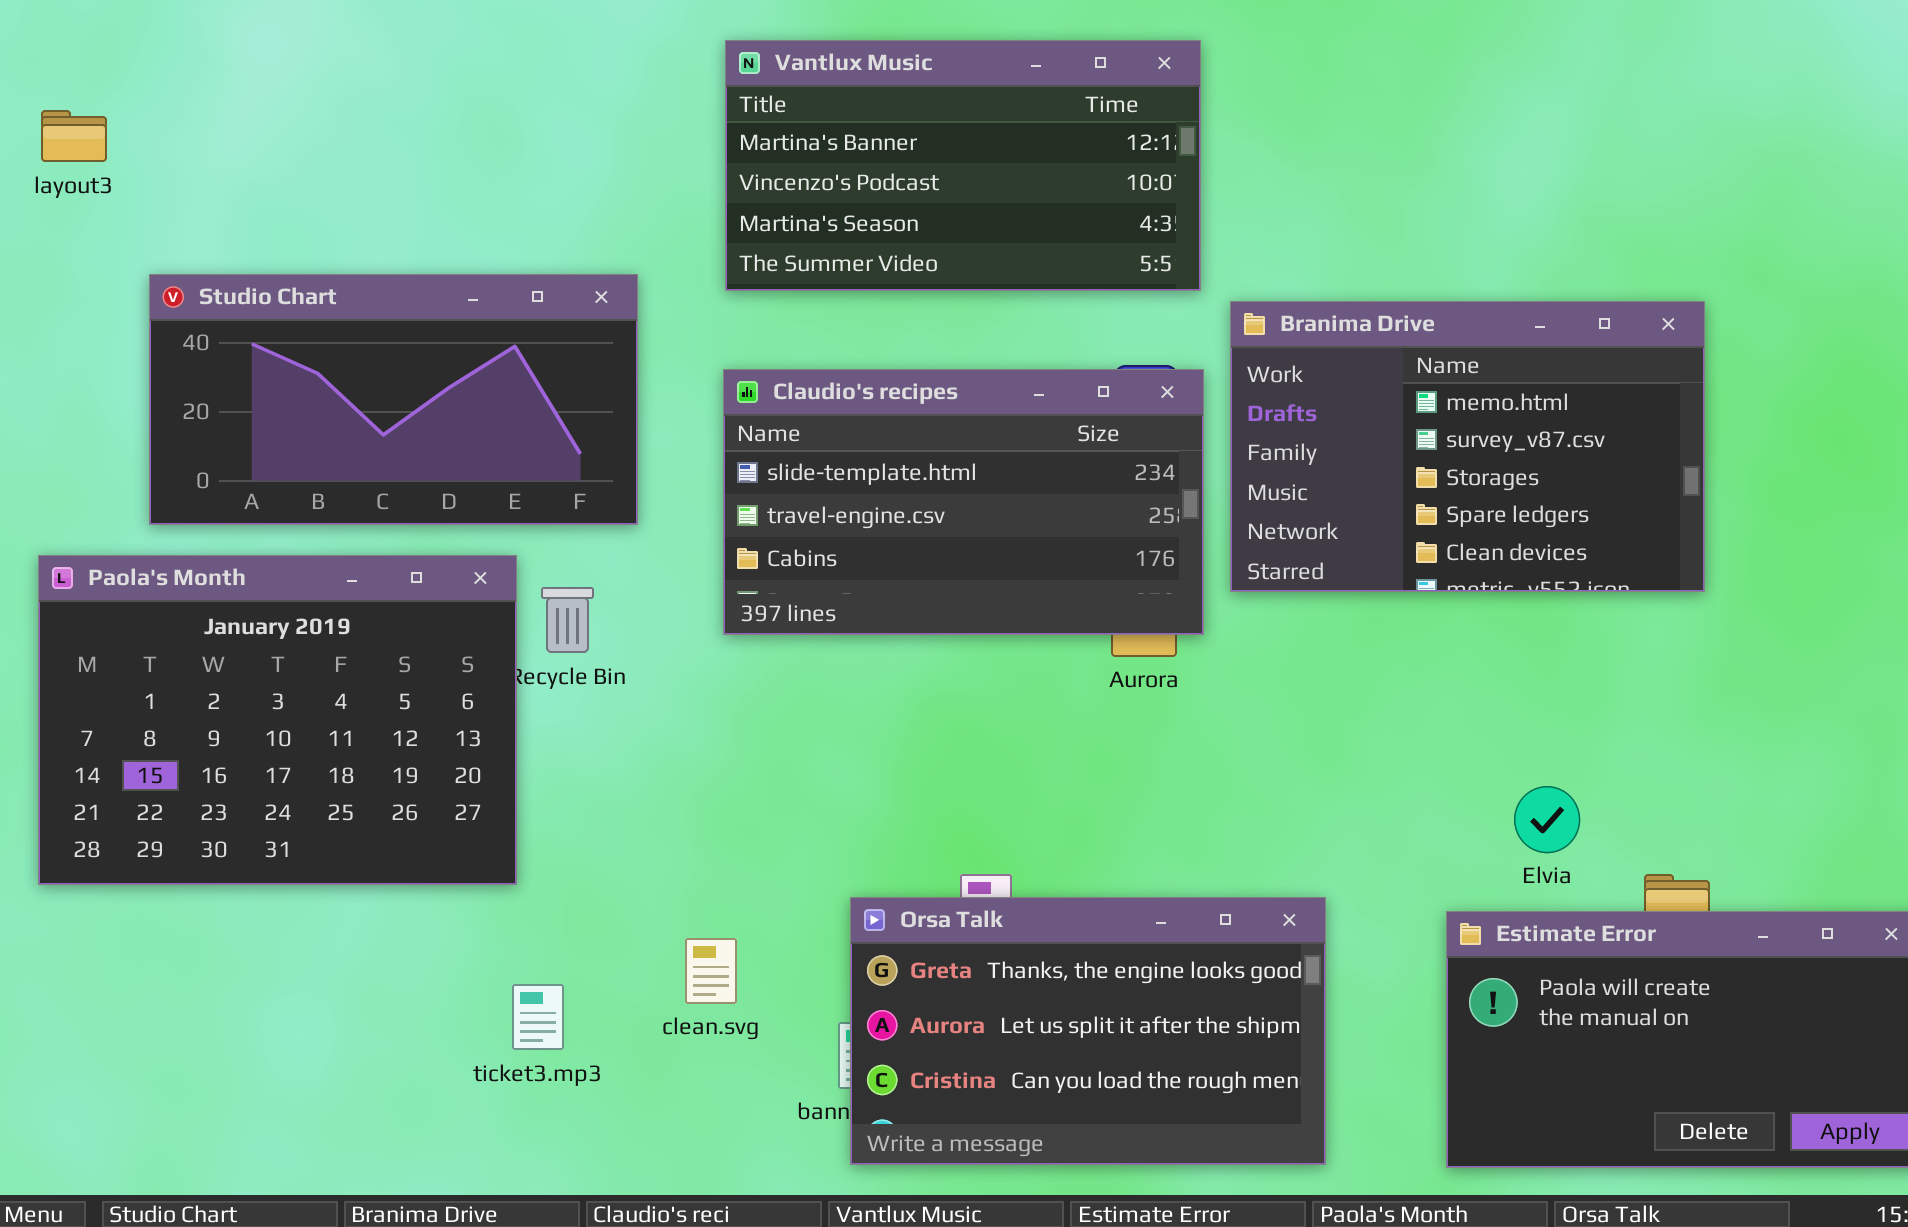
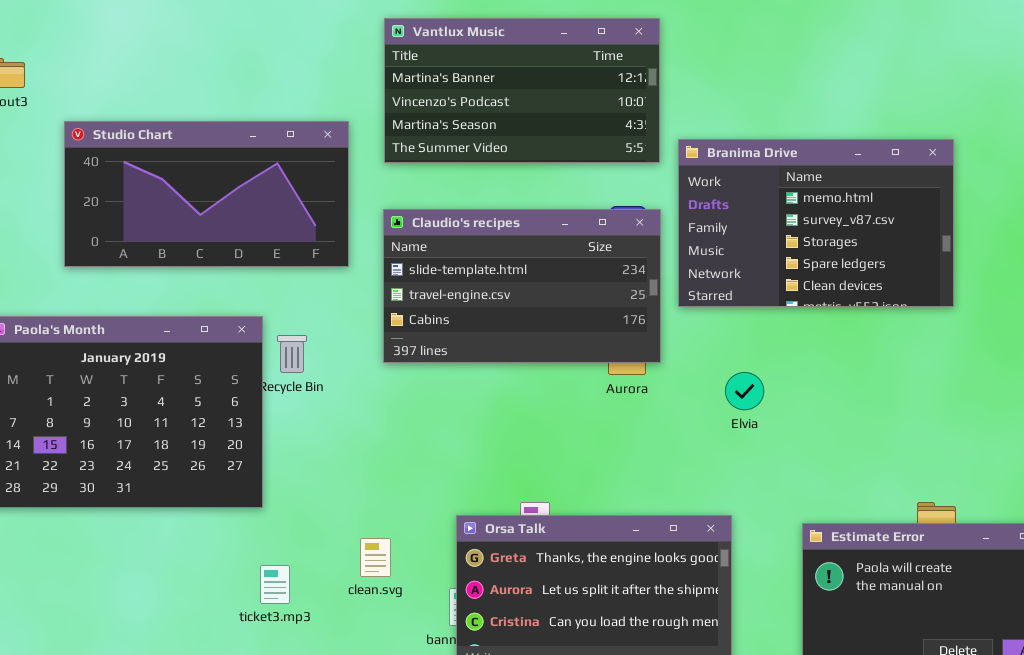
Studio Chart: [149,274,638,525] -> [64,121,349,267], moved
Branima Drive: [1230,301,1705,592] -> [678,139,954,307], moved
Elvia: [1514,786,1580,853] -> [725,372,764,410], moved

